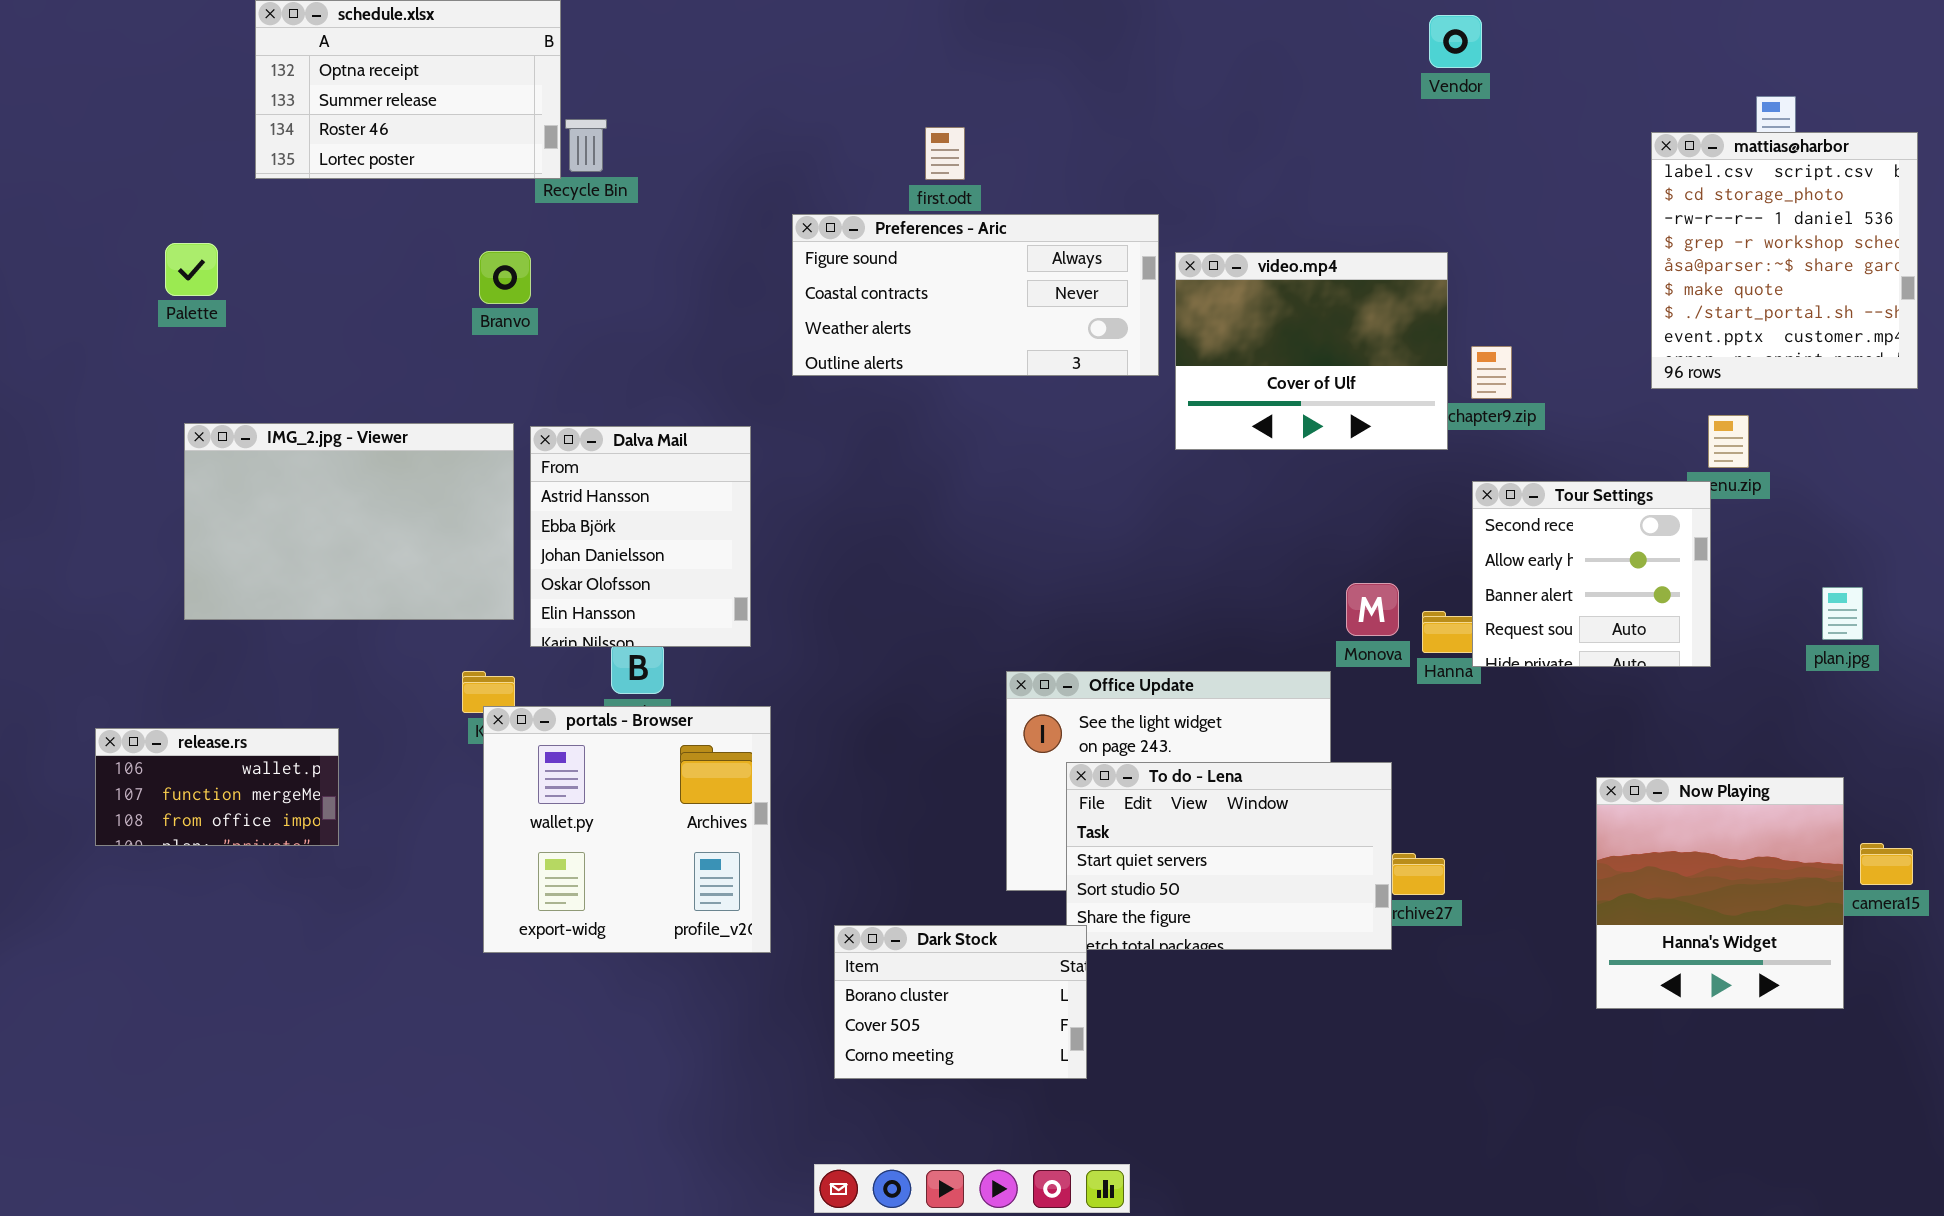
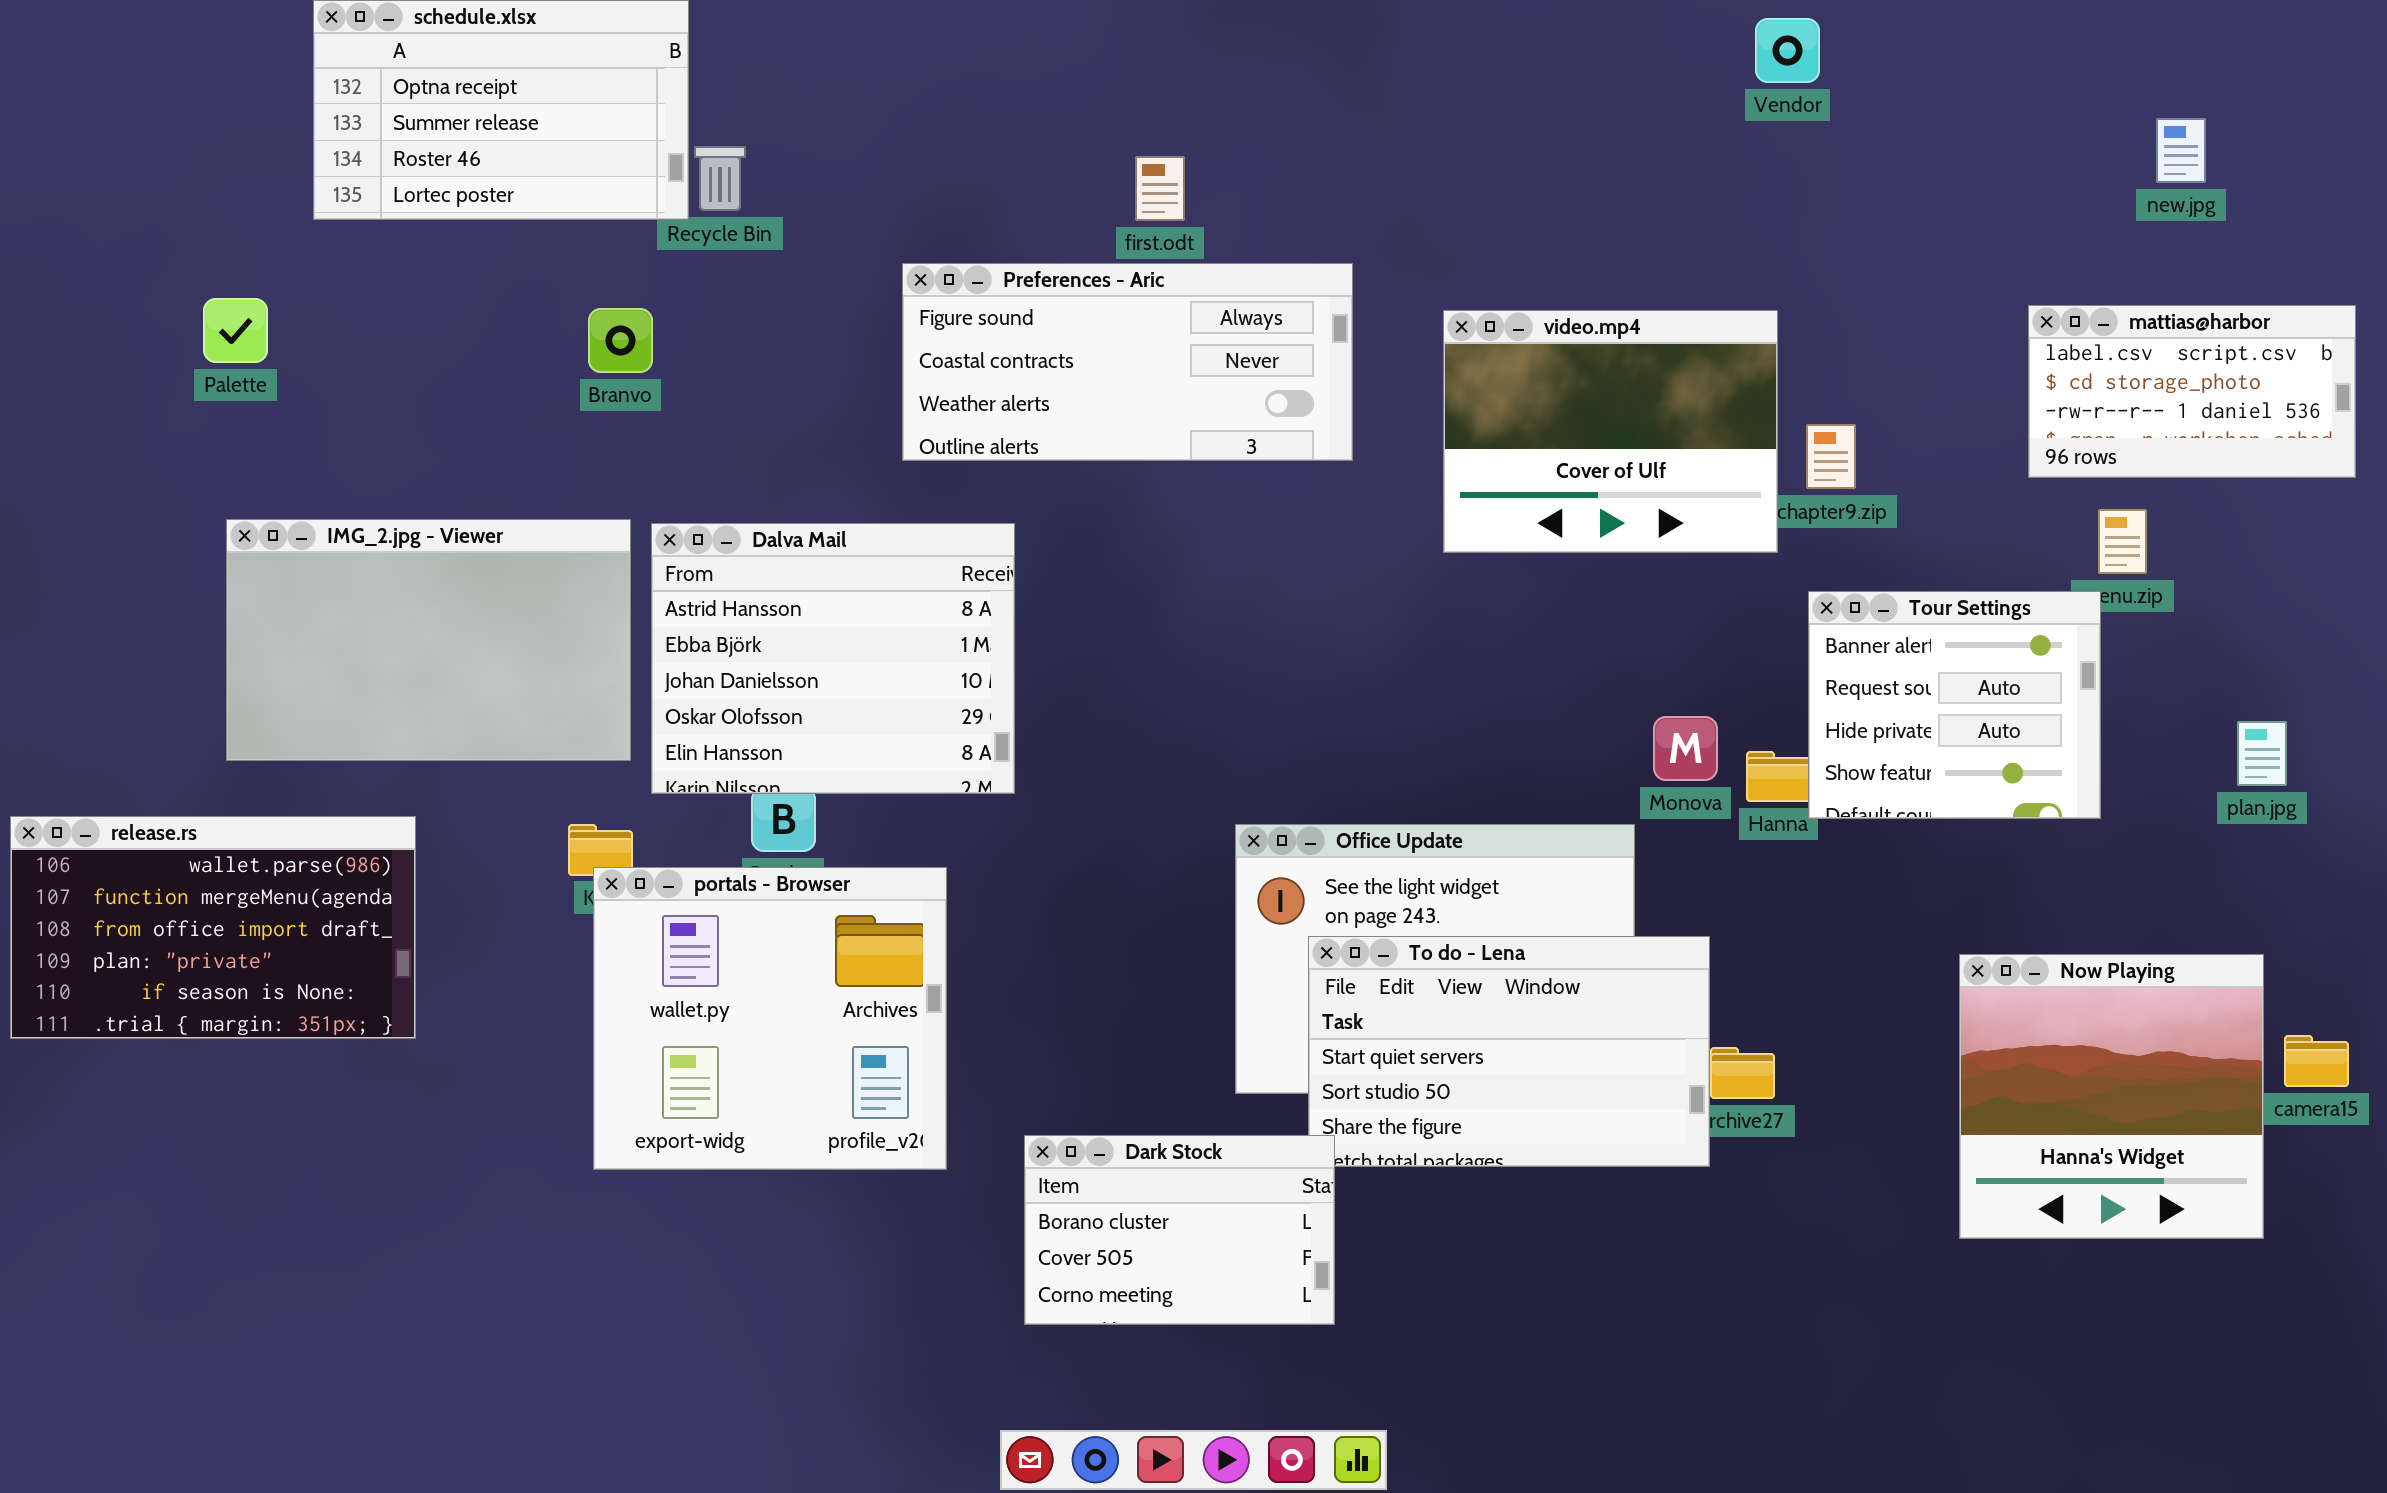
mattias@harbor: [1651,132,1918,389] -> [2028,305,2356,478], resized
Preferences - Aric: [792,214,1159,376] -> [902,263,1353,461], moved
Dalva Mail: [530,426,751,647] -> [651,523,1015,794], resized
Tour Settings: [1472,481,1711,667] -> [1808,591,2101,819], scrolled down 2 rows
release.rs: [95,728,339,846] -> [10,816,416,1039], resized

